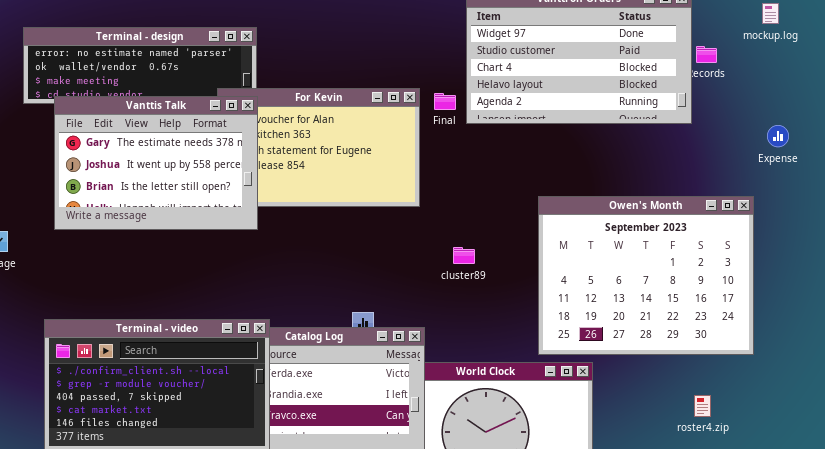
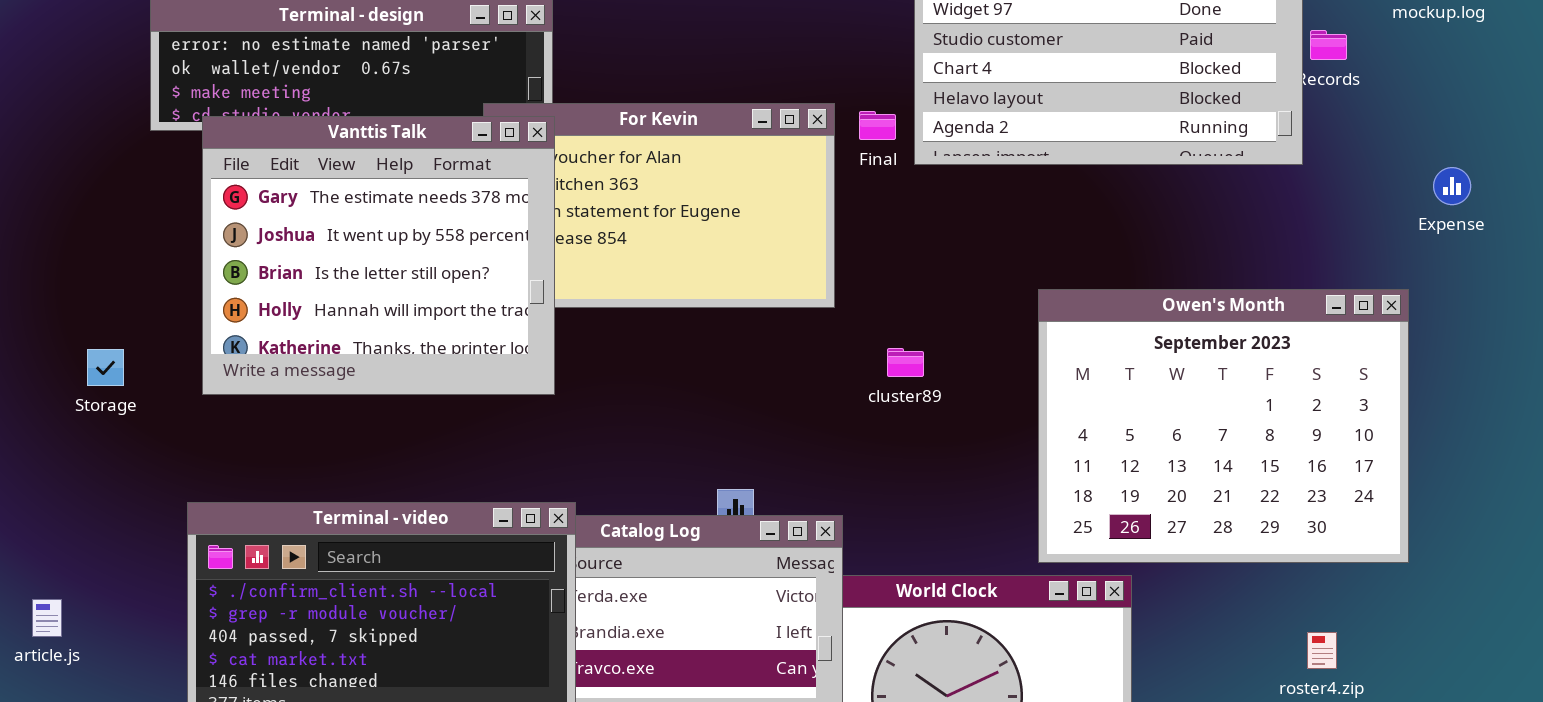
Vanttis Talk: [54,96,258,230] -> [202,116,555,395], resized
cluster89: [453,247,475,264] -> [887,348,924,377], moved

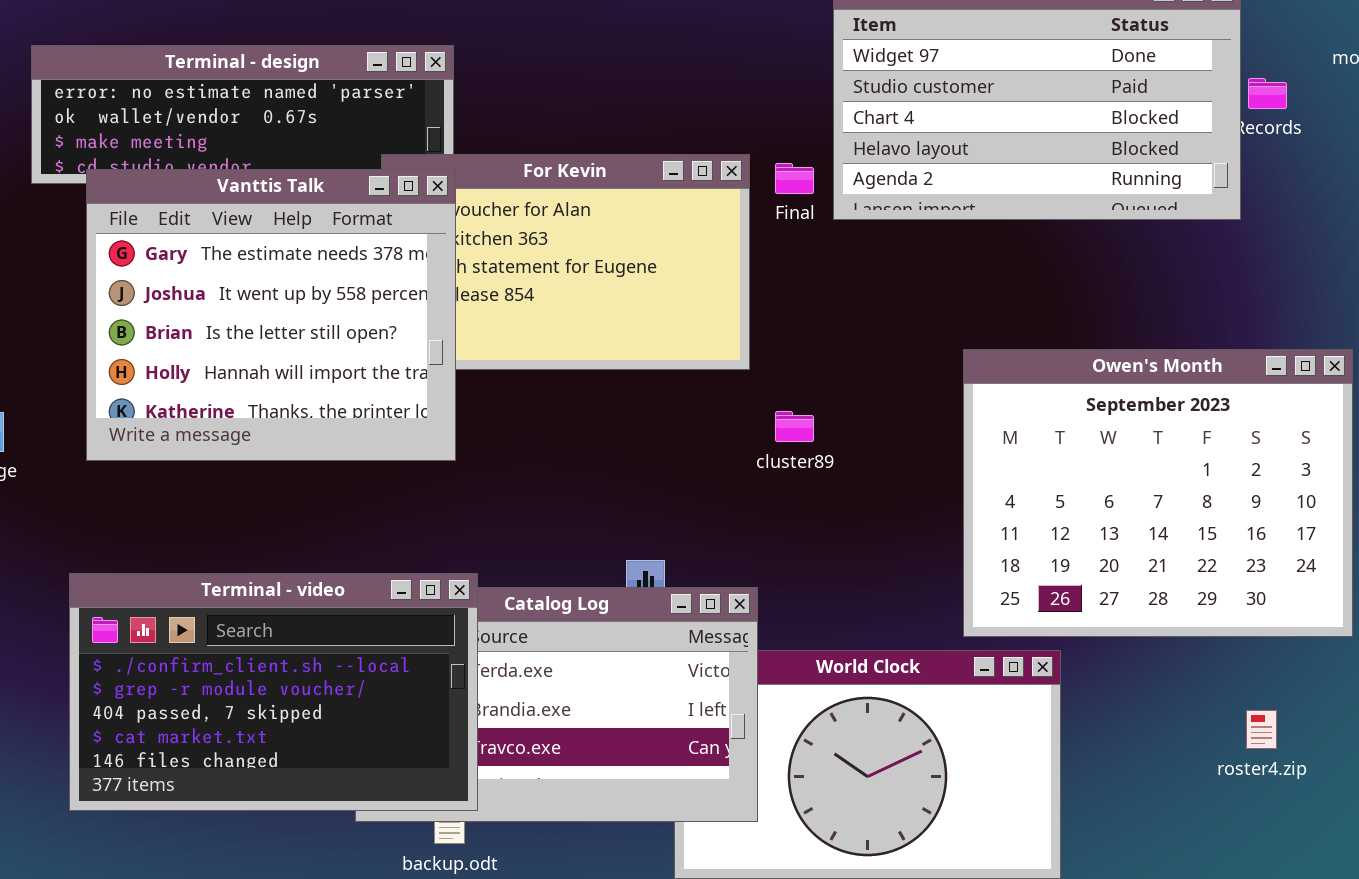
cluster89: [887,348,924,377] -> [775,411,814,442], moved

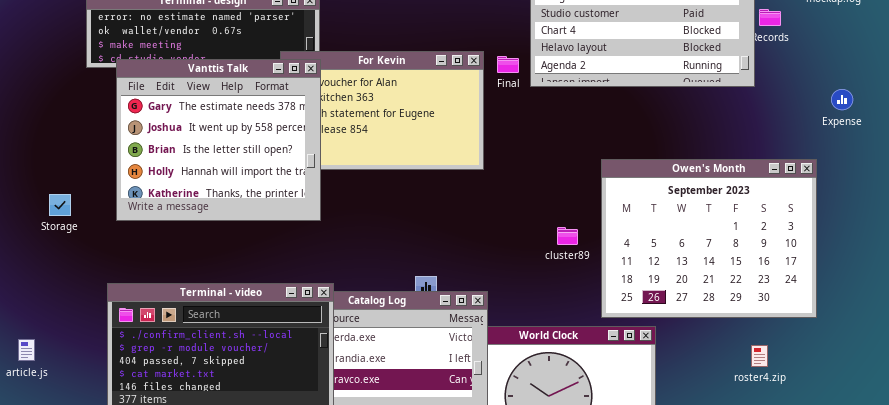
cluster89: [775,411,814,442] -> [557,227,578,245], moved
roster4.zip: [1246,710,1277,749] -> [751,345,768,367], moved

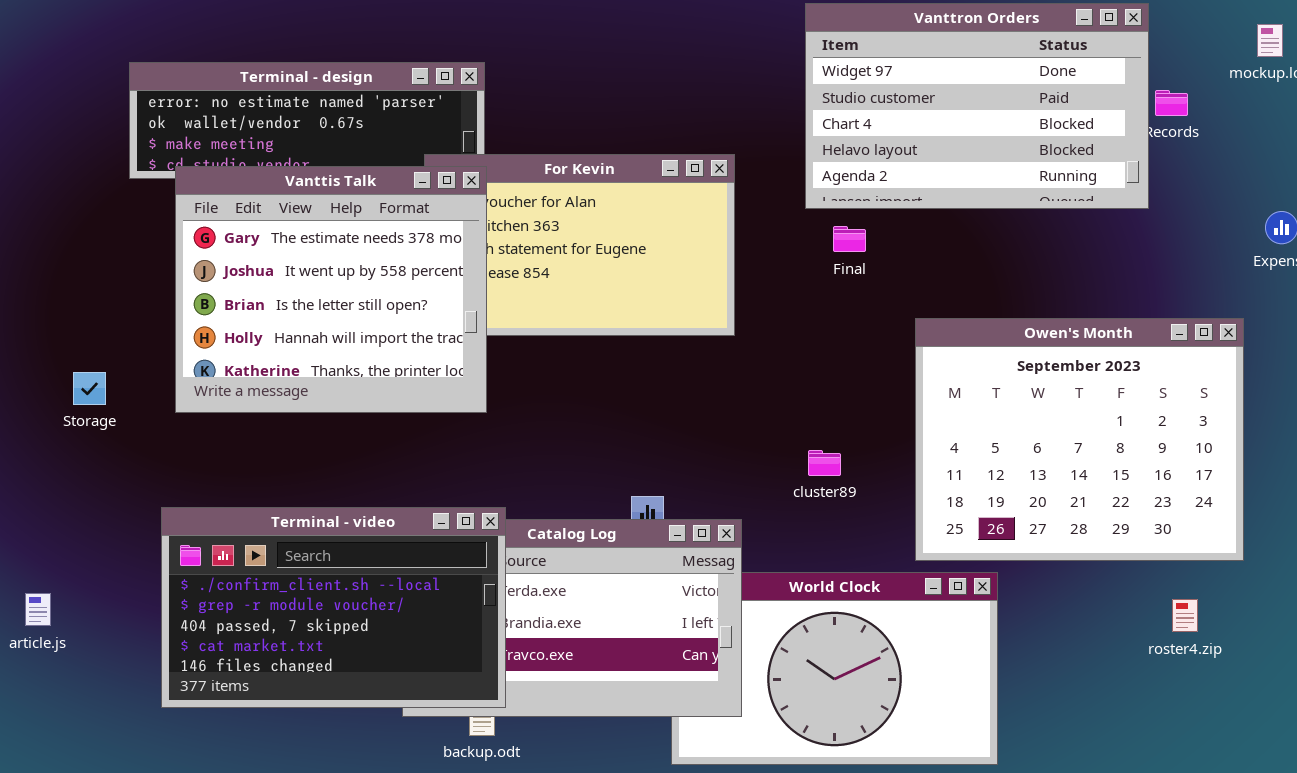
Final: [497,56,519,73] -> [833,226,866,252], moved
cluster89: [557,227,578,245] -> [808,450,841,476], moved
roster4.zip: [751,345,768,367] -> [1172,599,1198,632], moved

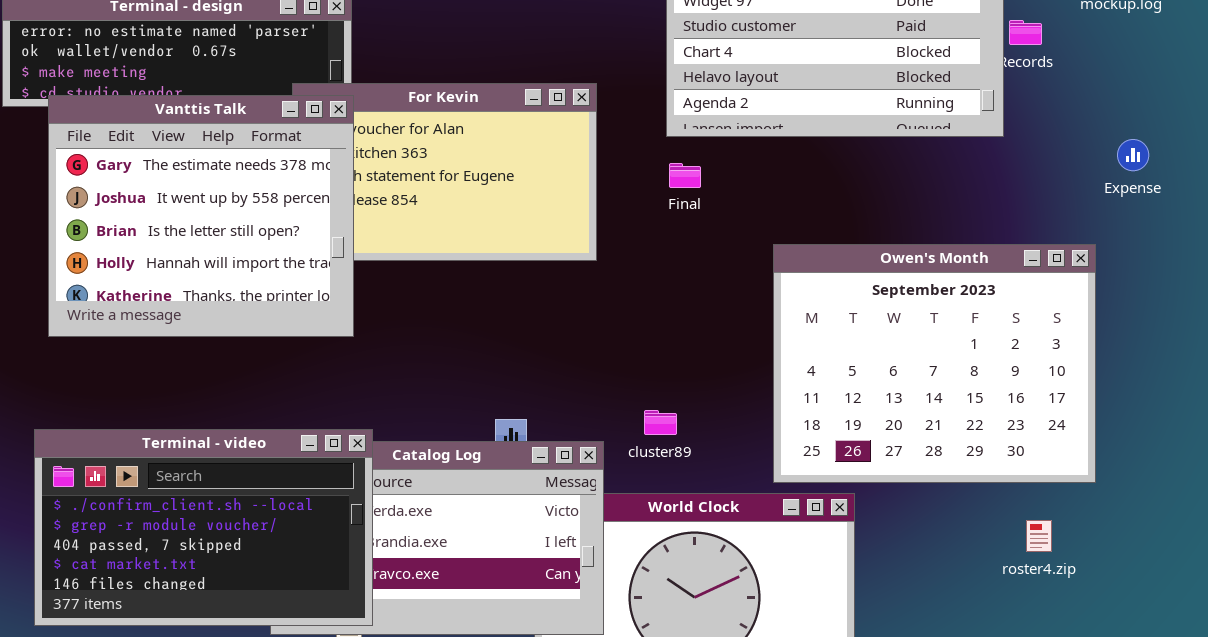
Final: [833,226,866,252] -> [669,163,701,188], moved
cluster89: [808,450,841,476] -> [644,410,677,435], moved

